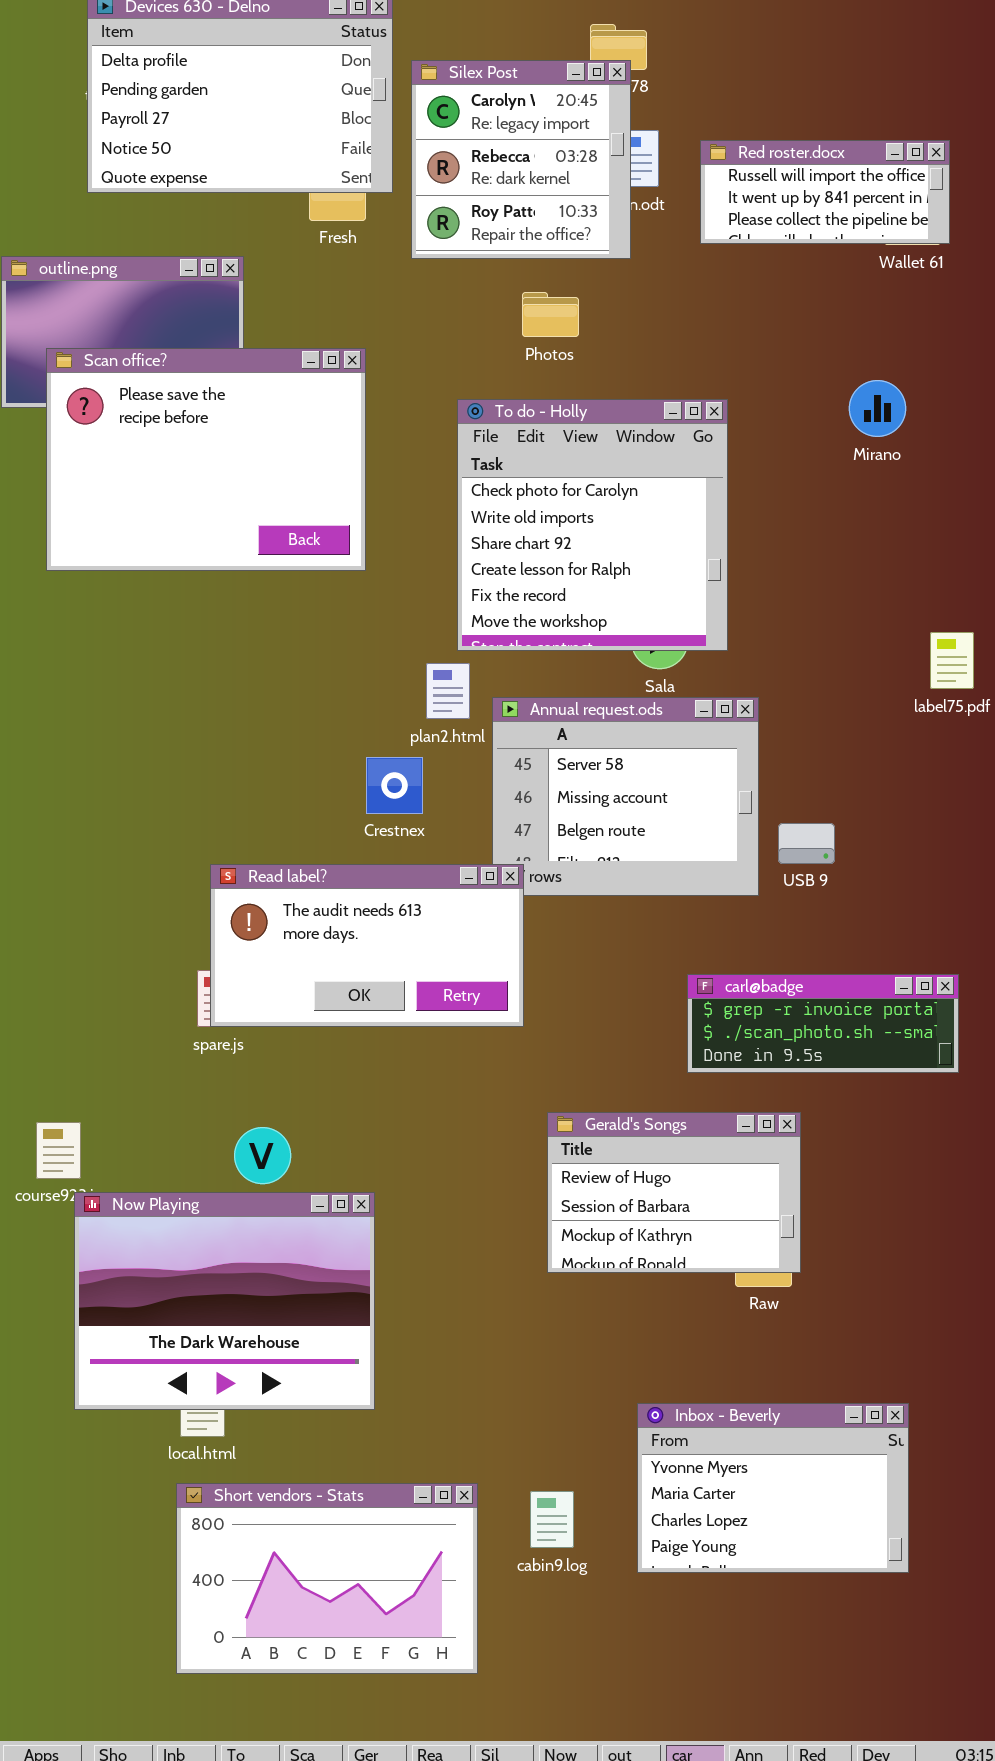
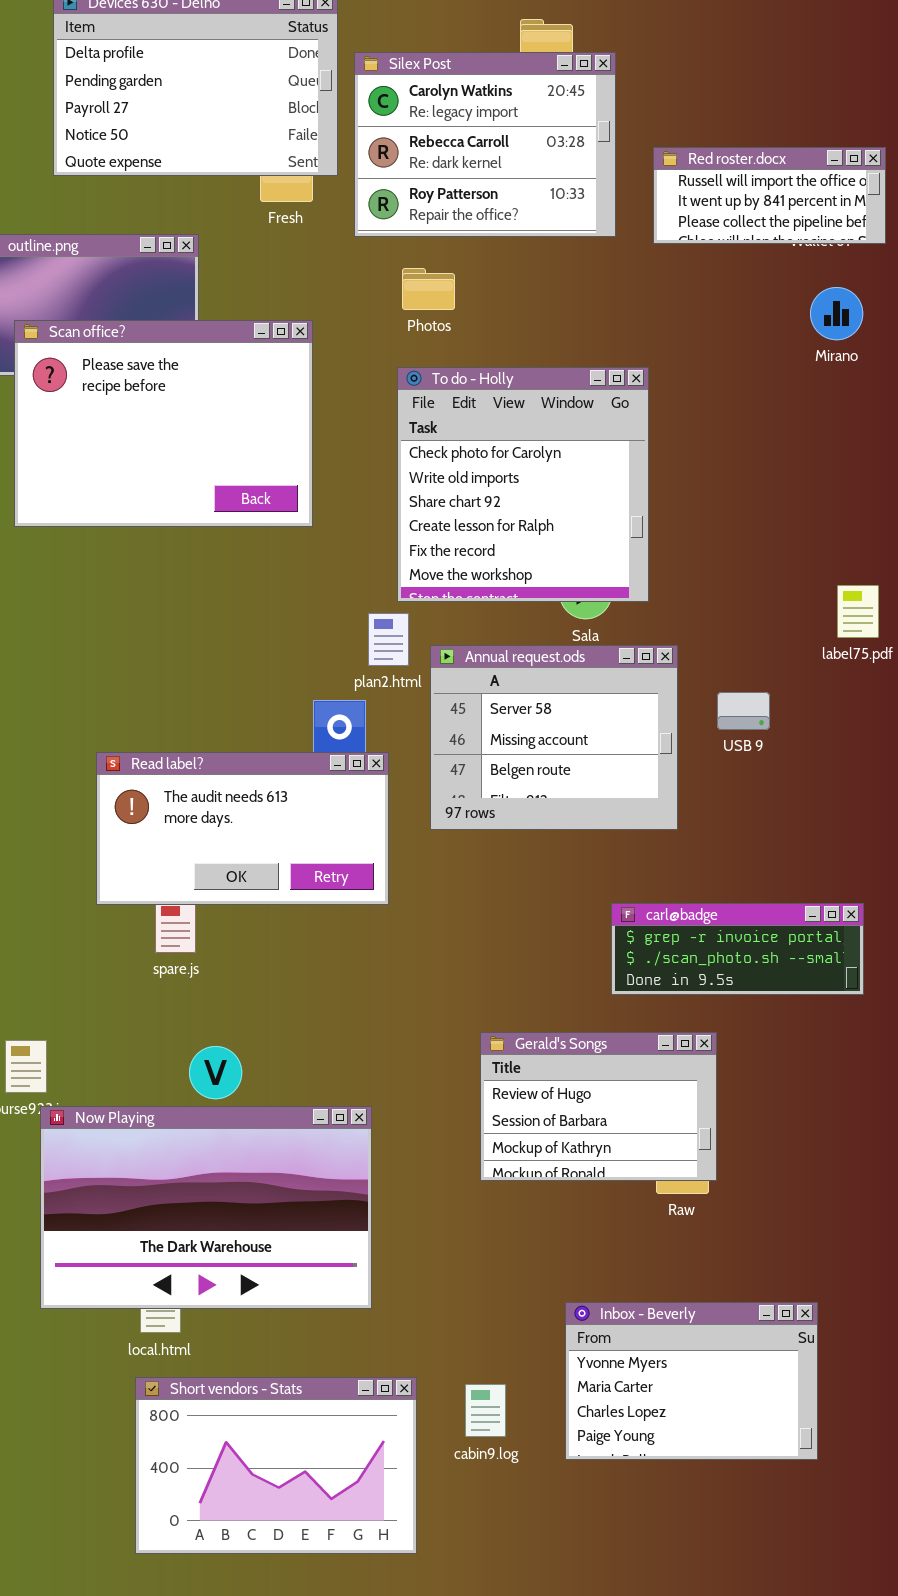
Silex Post: [411,60,631,259] -> [354,52,616,237], resized
Red roster.docx: [700,140,950,244] -> [653,147,886,244], moved
Photos: [522,292,579,337] -> [402,268,455,310], moved
Mirano: [849,380,906,437] -> [810,287,863,340], moved
USB 9: [778,823,835,864] -> [717,692,770,730], moved
Read label?: [210,864,524,1027] -> [96,752,389,905], moved
Now Playing: [74,1192,375,1410] -> [40,1106,372,1309], resized

